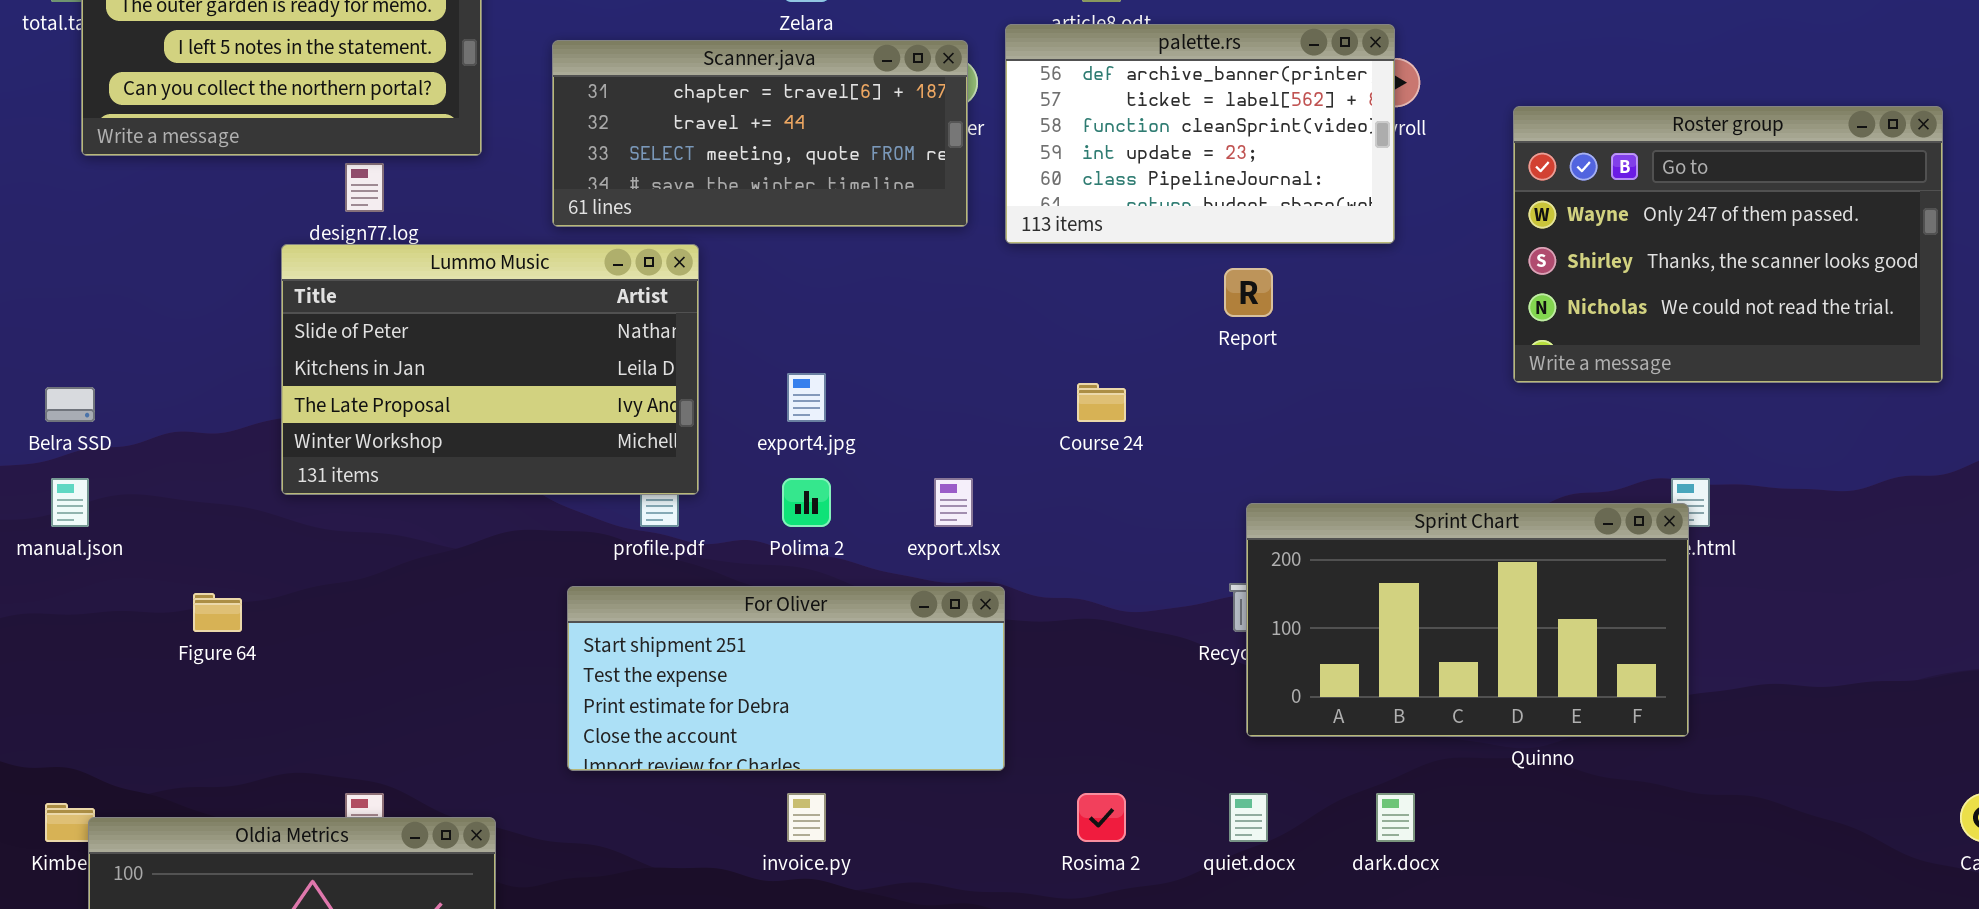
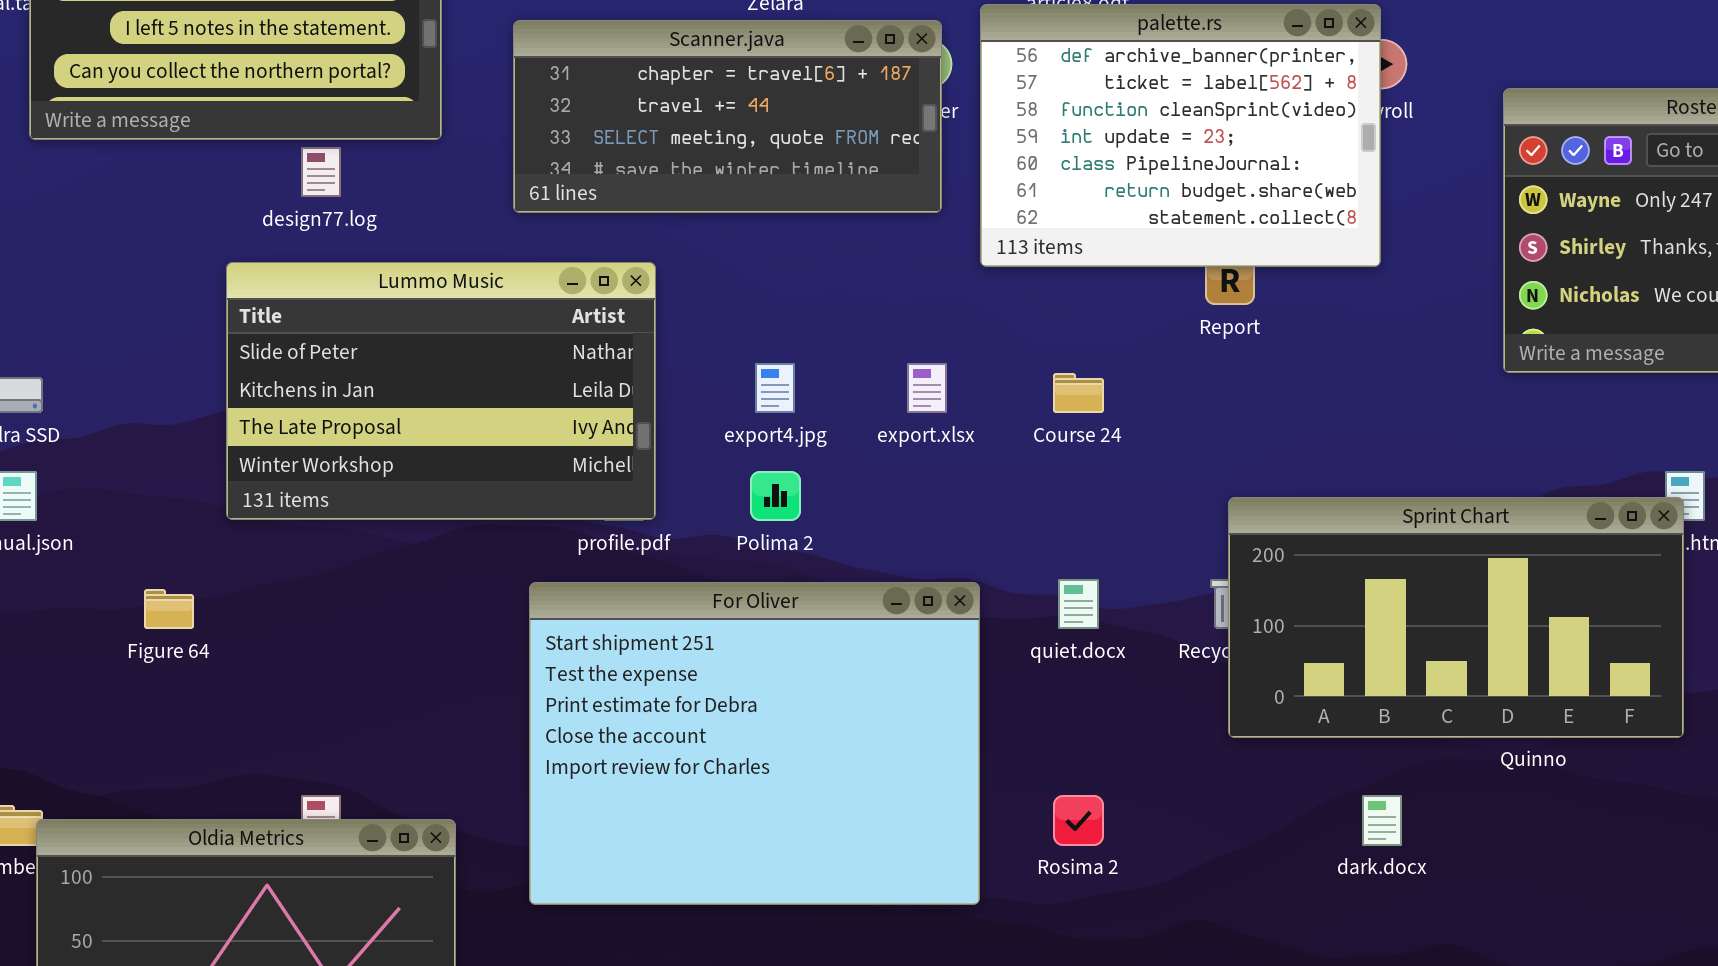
palette.rs: [1005,24,1395,244] -> [980,4,1381,267], resized
Lummo Music: [281,244,699,495] -> [226,262,656,520], moved
export.xlsx: [934,478,973,527] -> [907,363,947,413], moved
For Oliver: [567,586,1005,771] -> [529,582,980,905], resized
quiet.docx: [1229,793,1268,842] -> [1058,579,1099,629], moved

